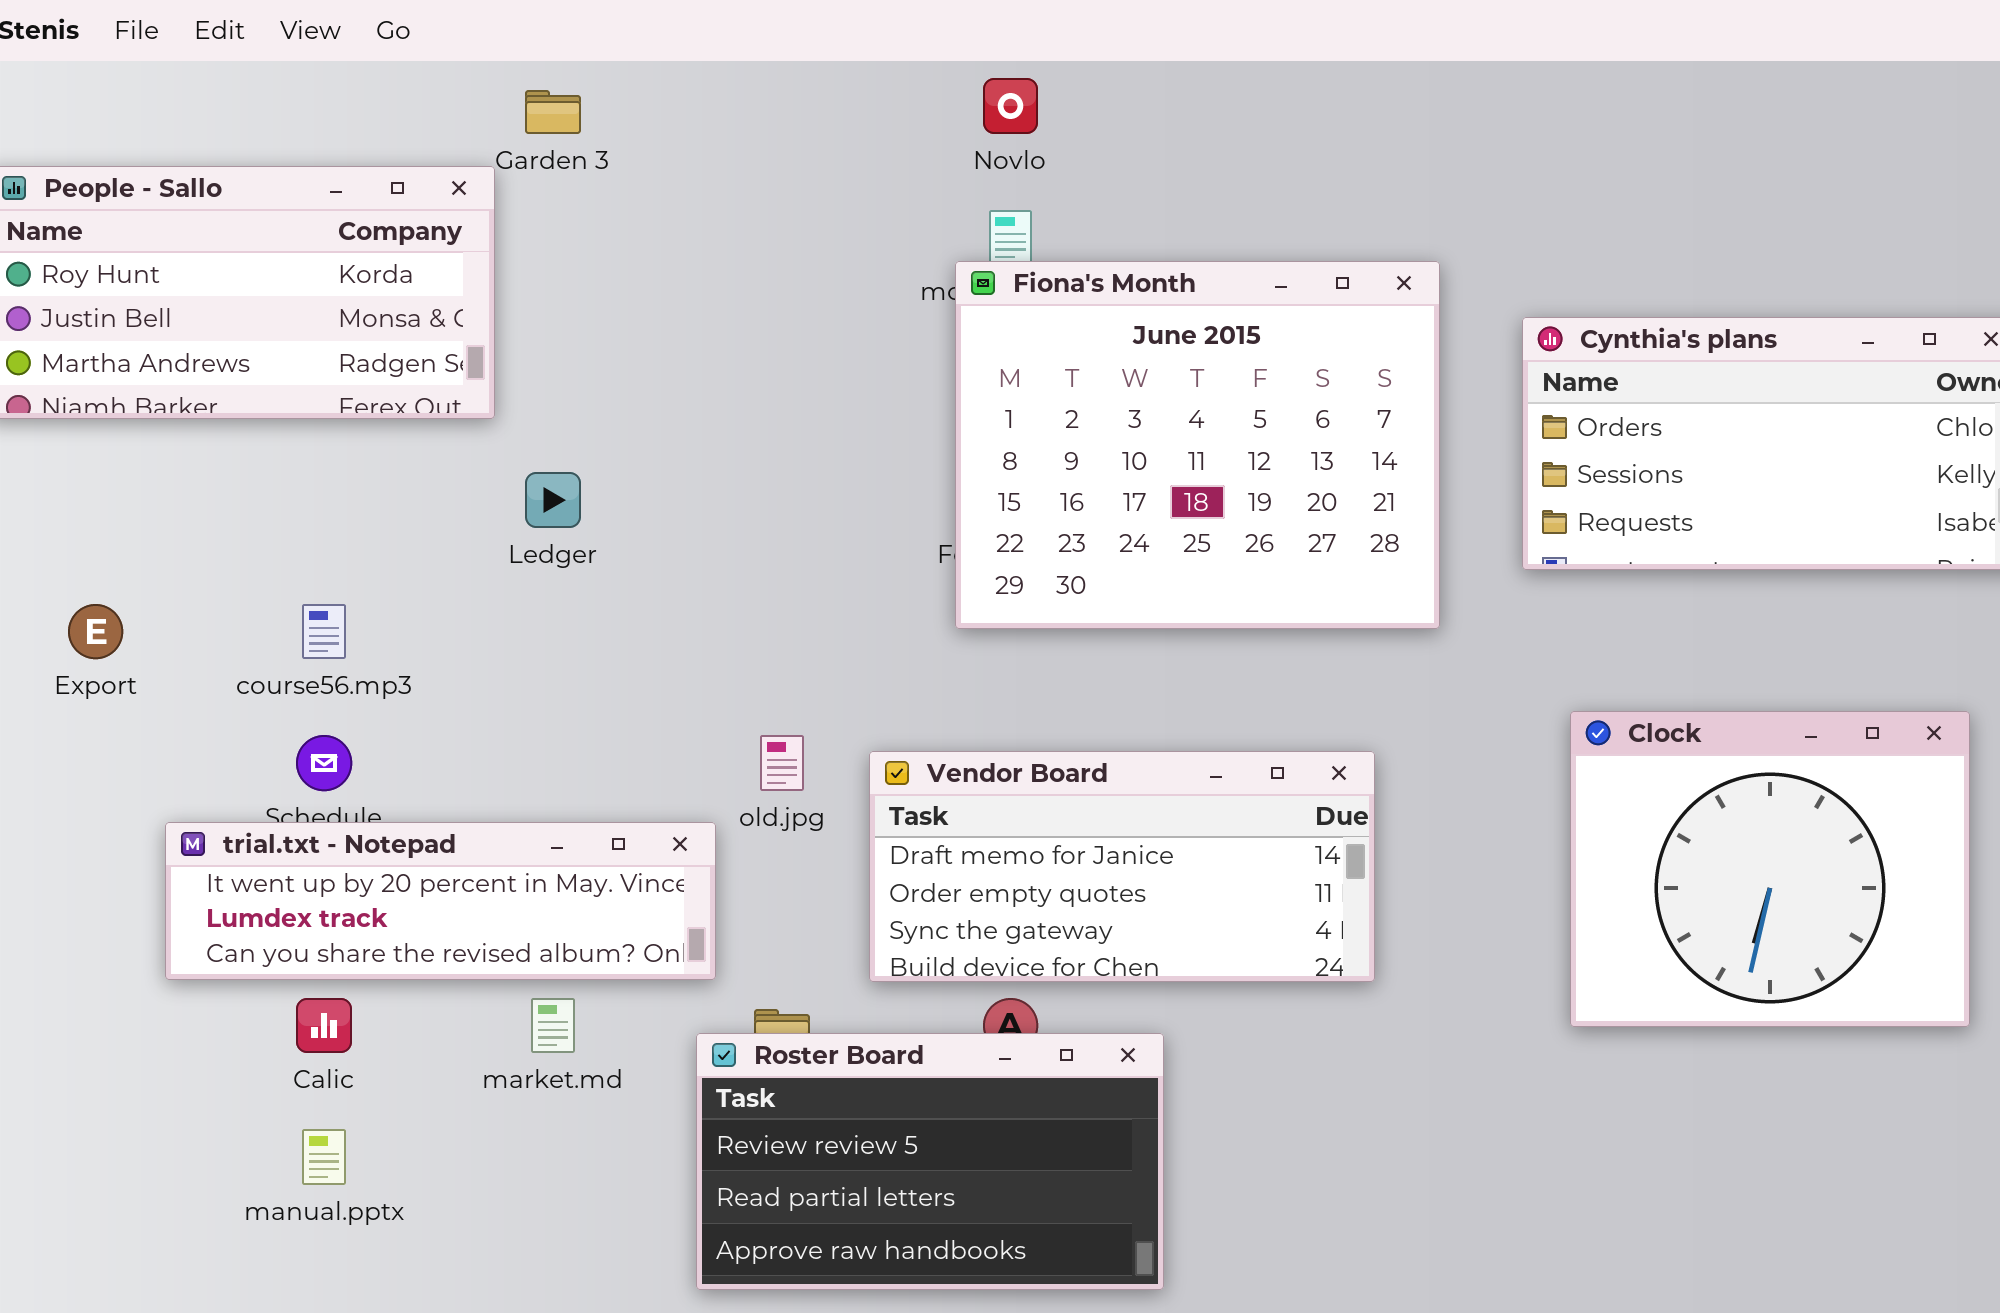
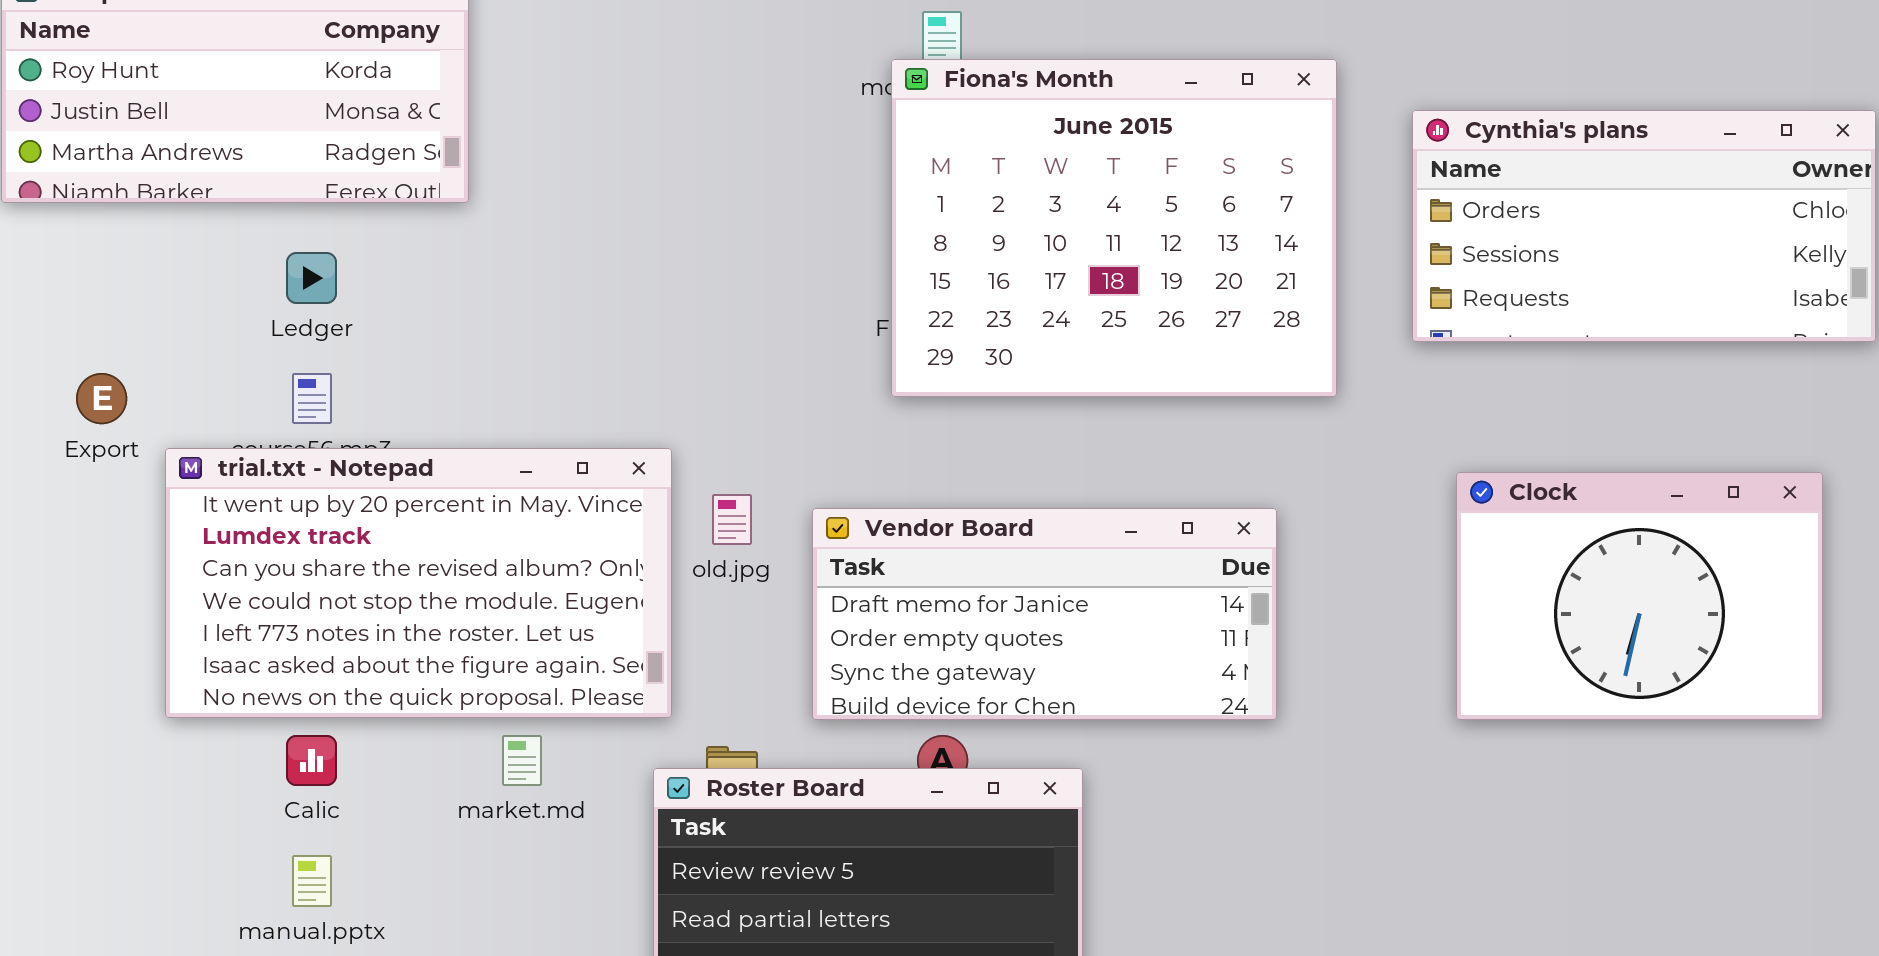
Ledger: [525,472,581,528] -> [286,252,337,304], moved
Clock: [1570,711,1970,1027] -> [1456,472,1823,720], resized
trial.txt - Notepad: [165,822,716,980] -> [165,448,672,718], resized

